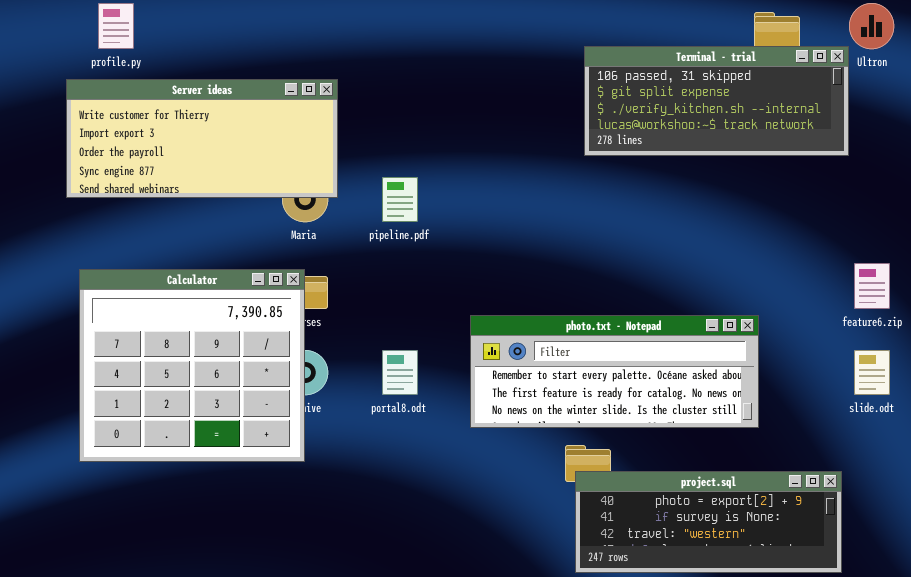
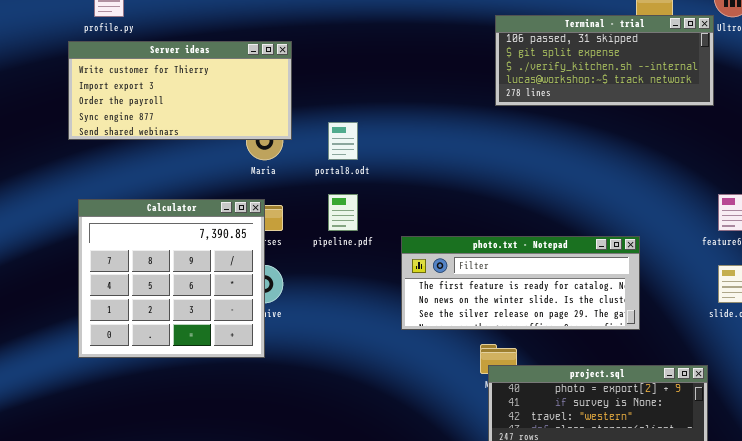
pipeline.pdf: [382,177,418,222] -> [328,194,358,231], moved
photo.txt - Notepad: [470,315,759,428] -> [401,236,640,330], scrolled down 1 row
portal8.odt: [382,350,418,395] -> [328,122,358,160], moved

